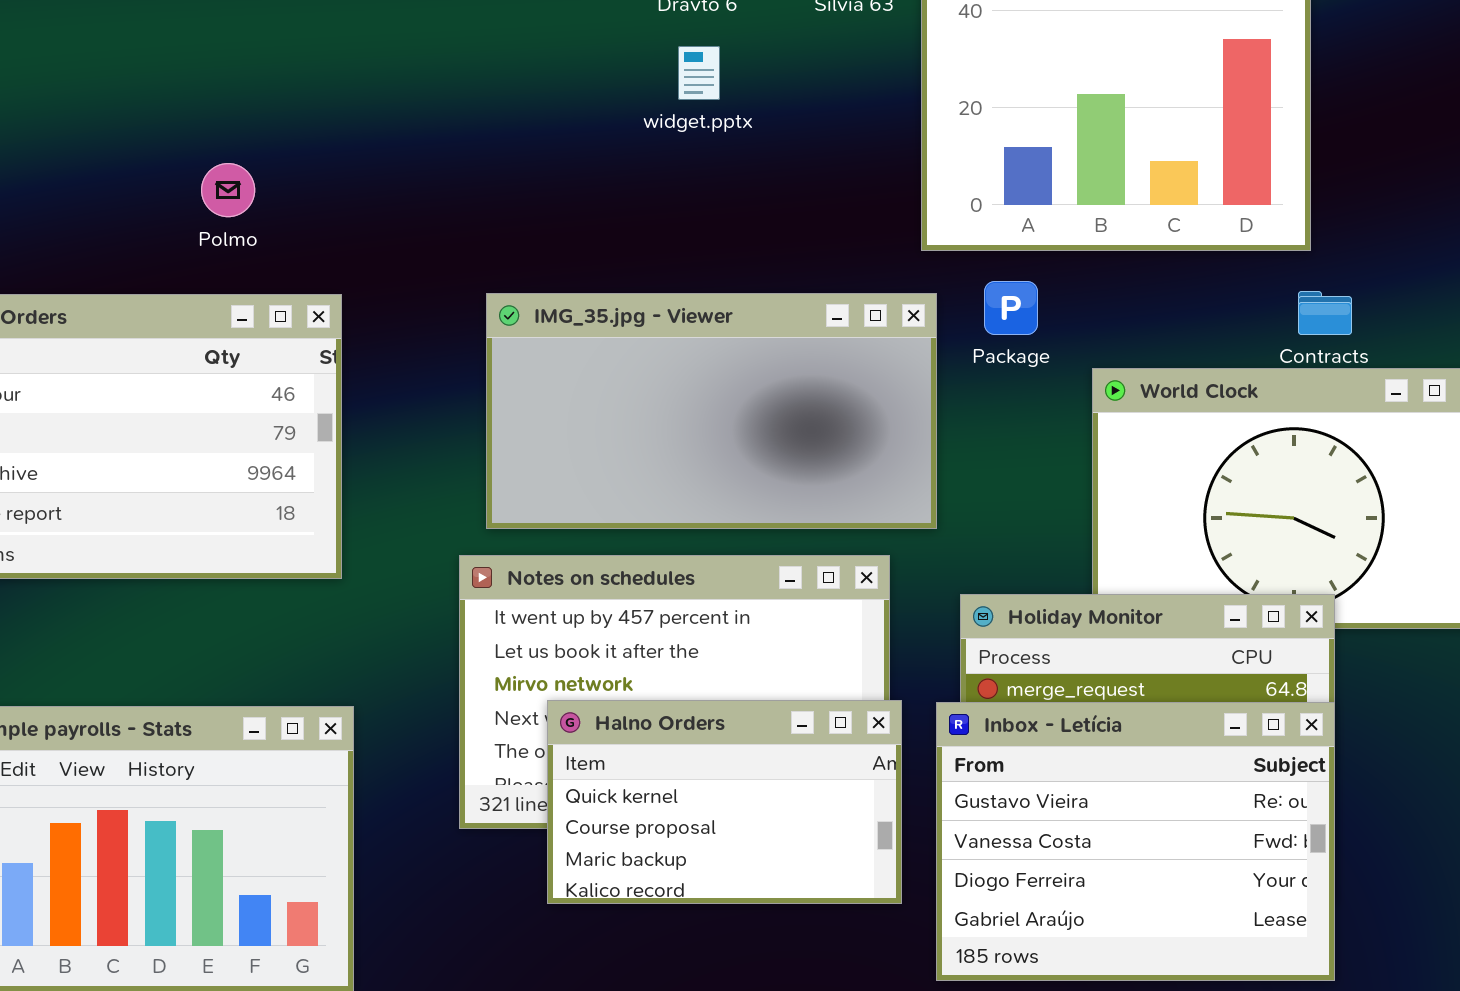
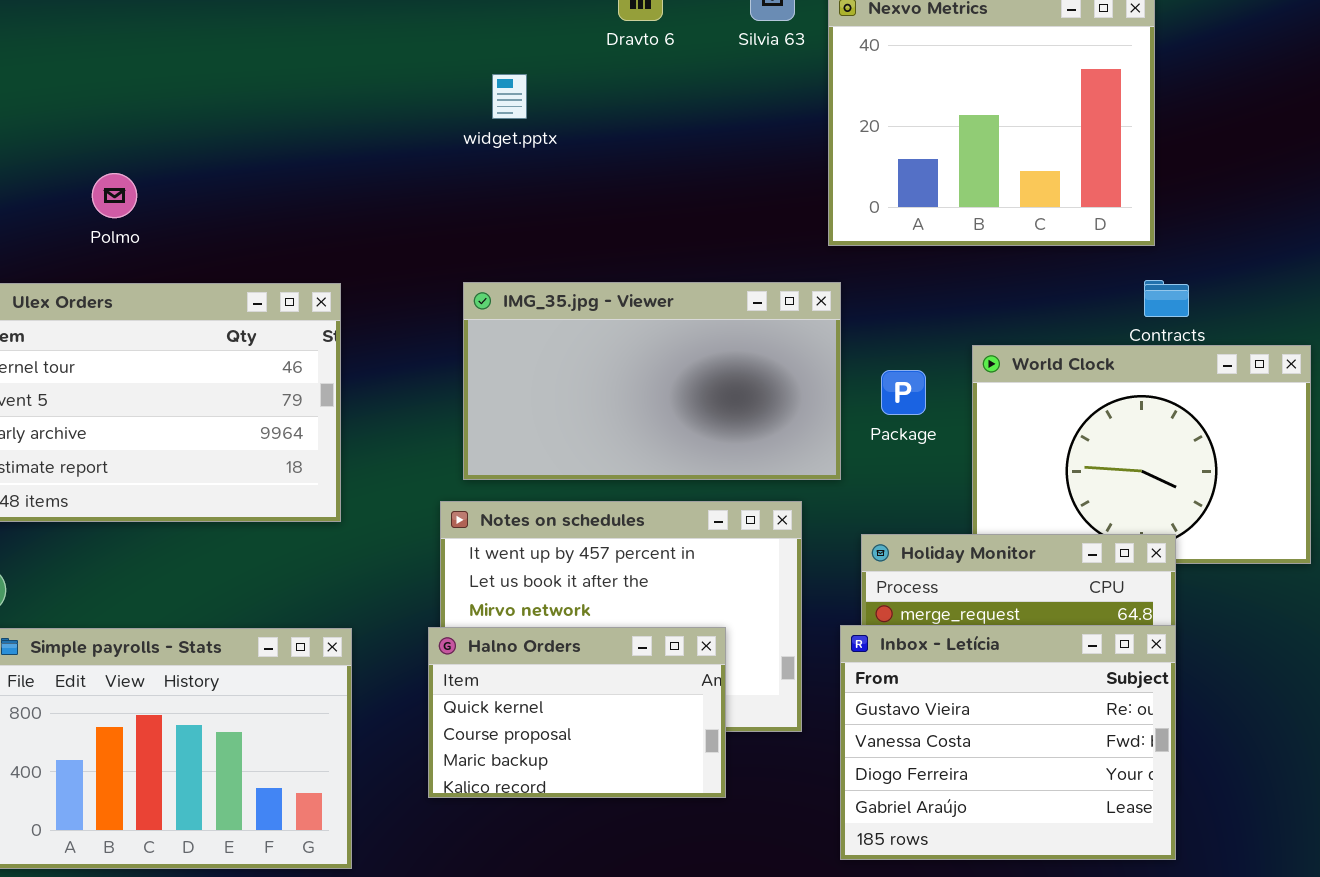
widget.pptx: [678,46,720,100] -> [492,74,527,119], moved
Polmo: [201,163,255,217] -> [92,173,137,218], moved
Package: [984,281,1038,335] -> [881,370,926,415], moved
Halno Orders: [547,700,902,904] -> [428,627,726,798], moved

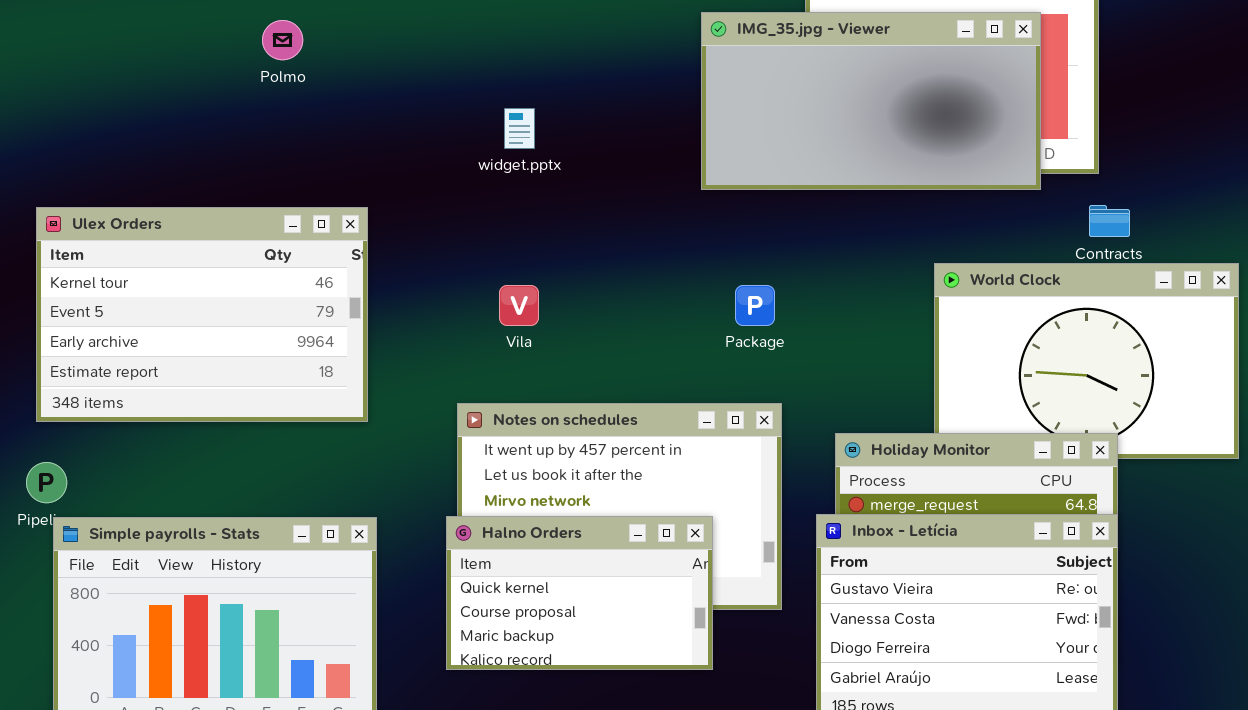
widget.pptx: [492,74,527,119] -> [504,108,535,149], moved
Polmo: [92,173,137,218] -> [262,20,303,60], moved
IMG_35.jpg - Viewer: [463,282,841,480] -> [701,12,1041,190], moved
Package: [881,370,926,415] -> [735,285,775,326], moved

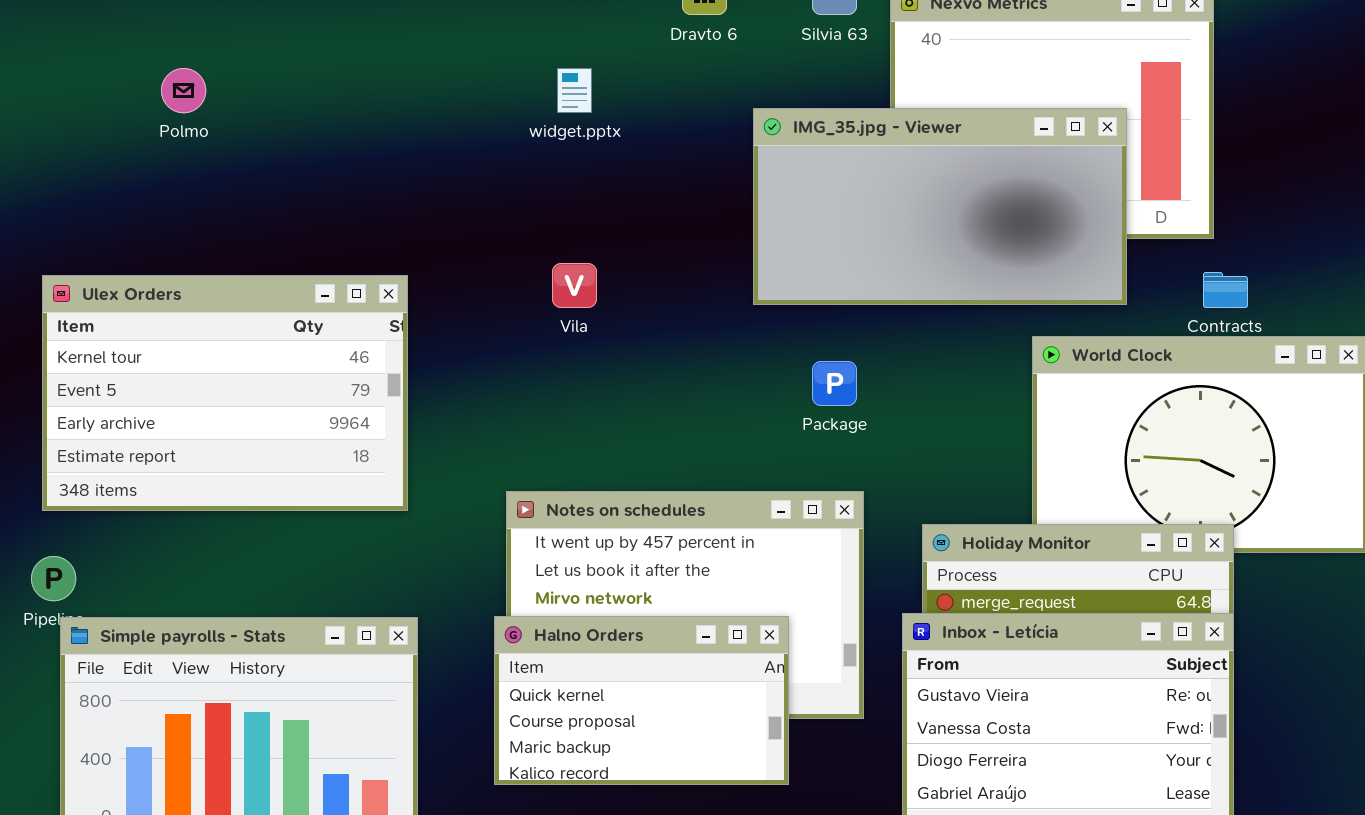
IMG_35.jpg - Viewer: [701,12,1041,190] -> [753,108,1127,305], moved
Polmo: [262,20,303,60] -> [161,68,206,113], moved
widget.pptx: [504,108,535,149] -> [557,68,592,113], moved
Vila: [499,285,539,326] -> [552,263,597,308], moved

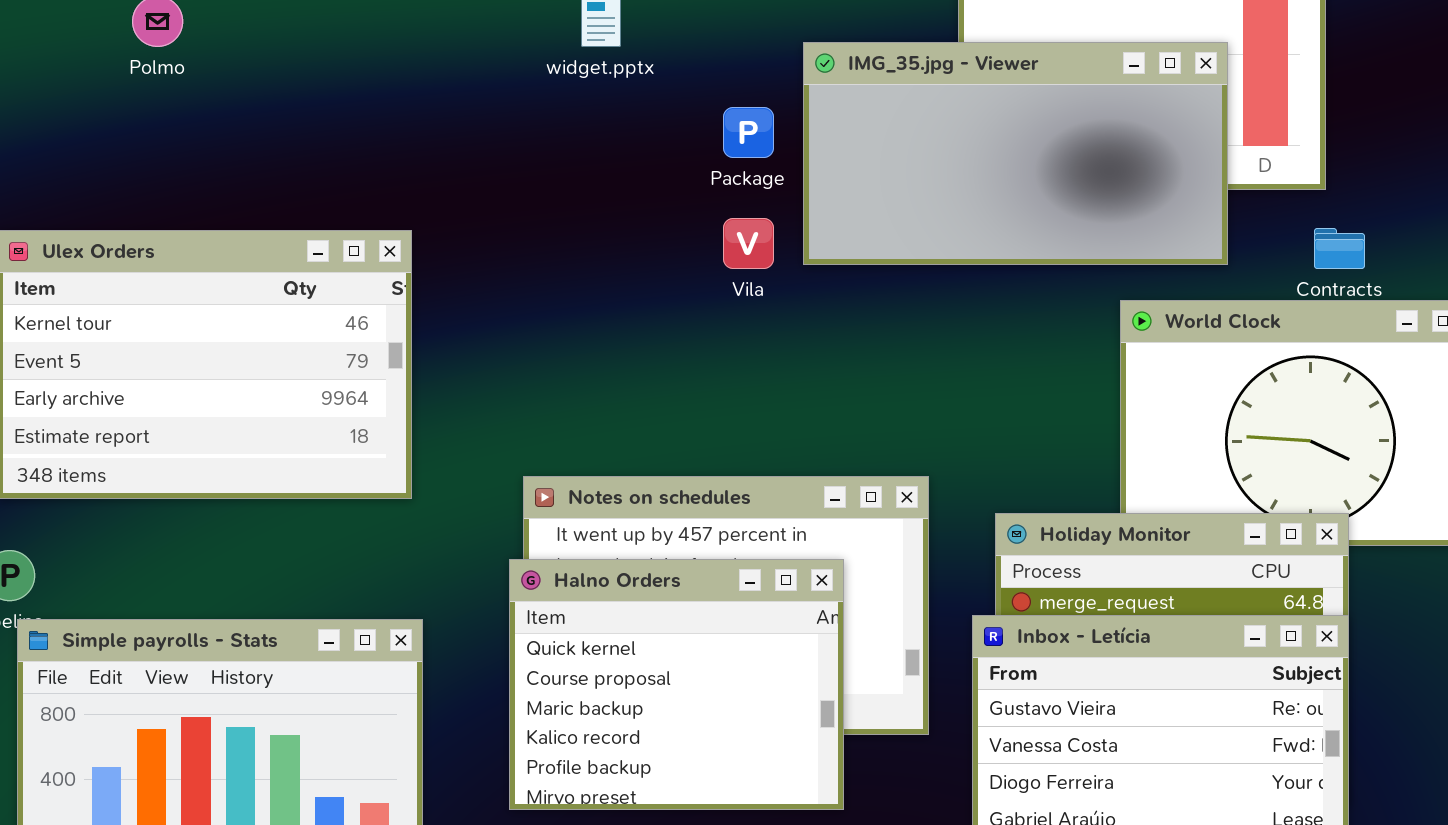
Vila: [552,263,597,308] -> [723,218,774,269], moved
Package: [812,361,857,406] -> [723,107,774,158], moved
Halno Orders: [494,616,789,785] -> [509,559,844,810], resized

